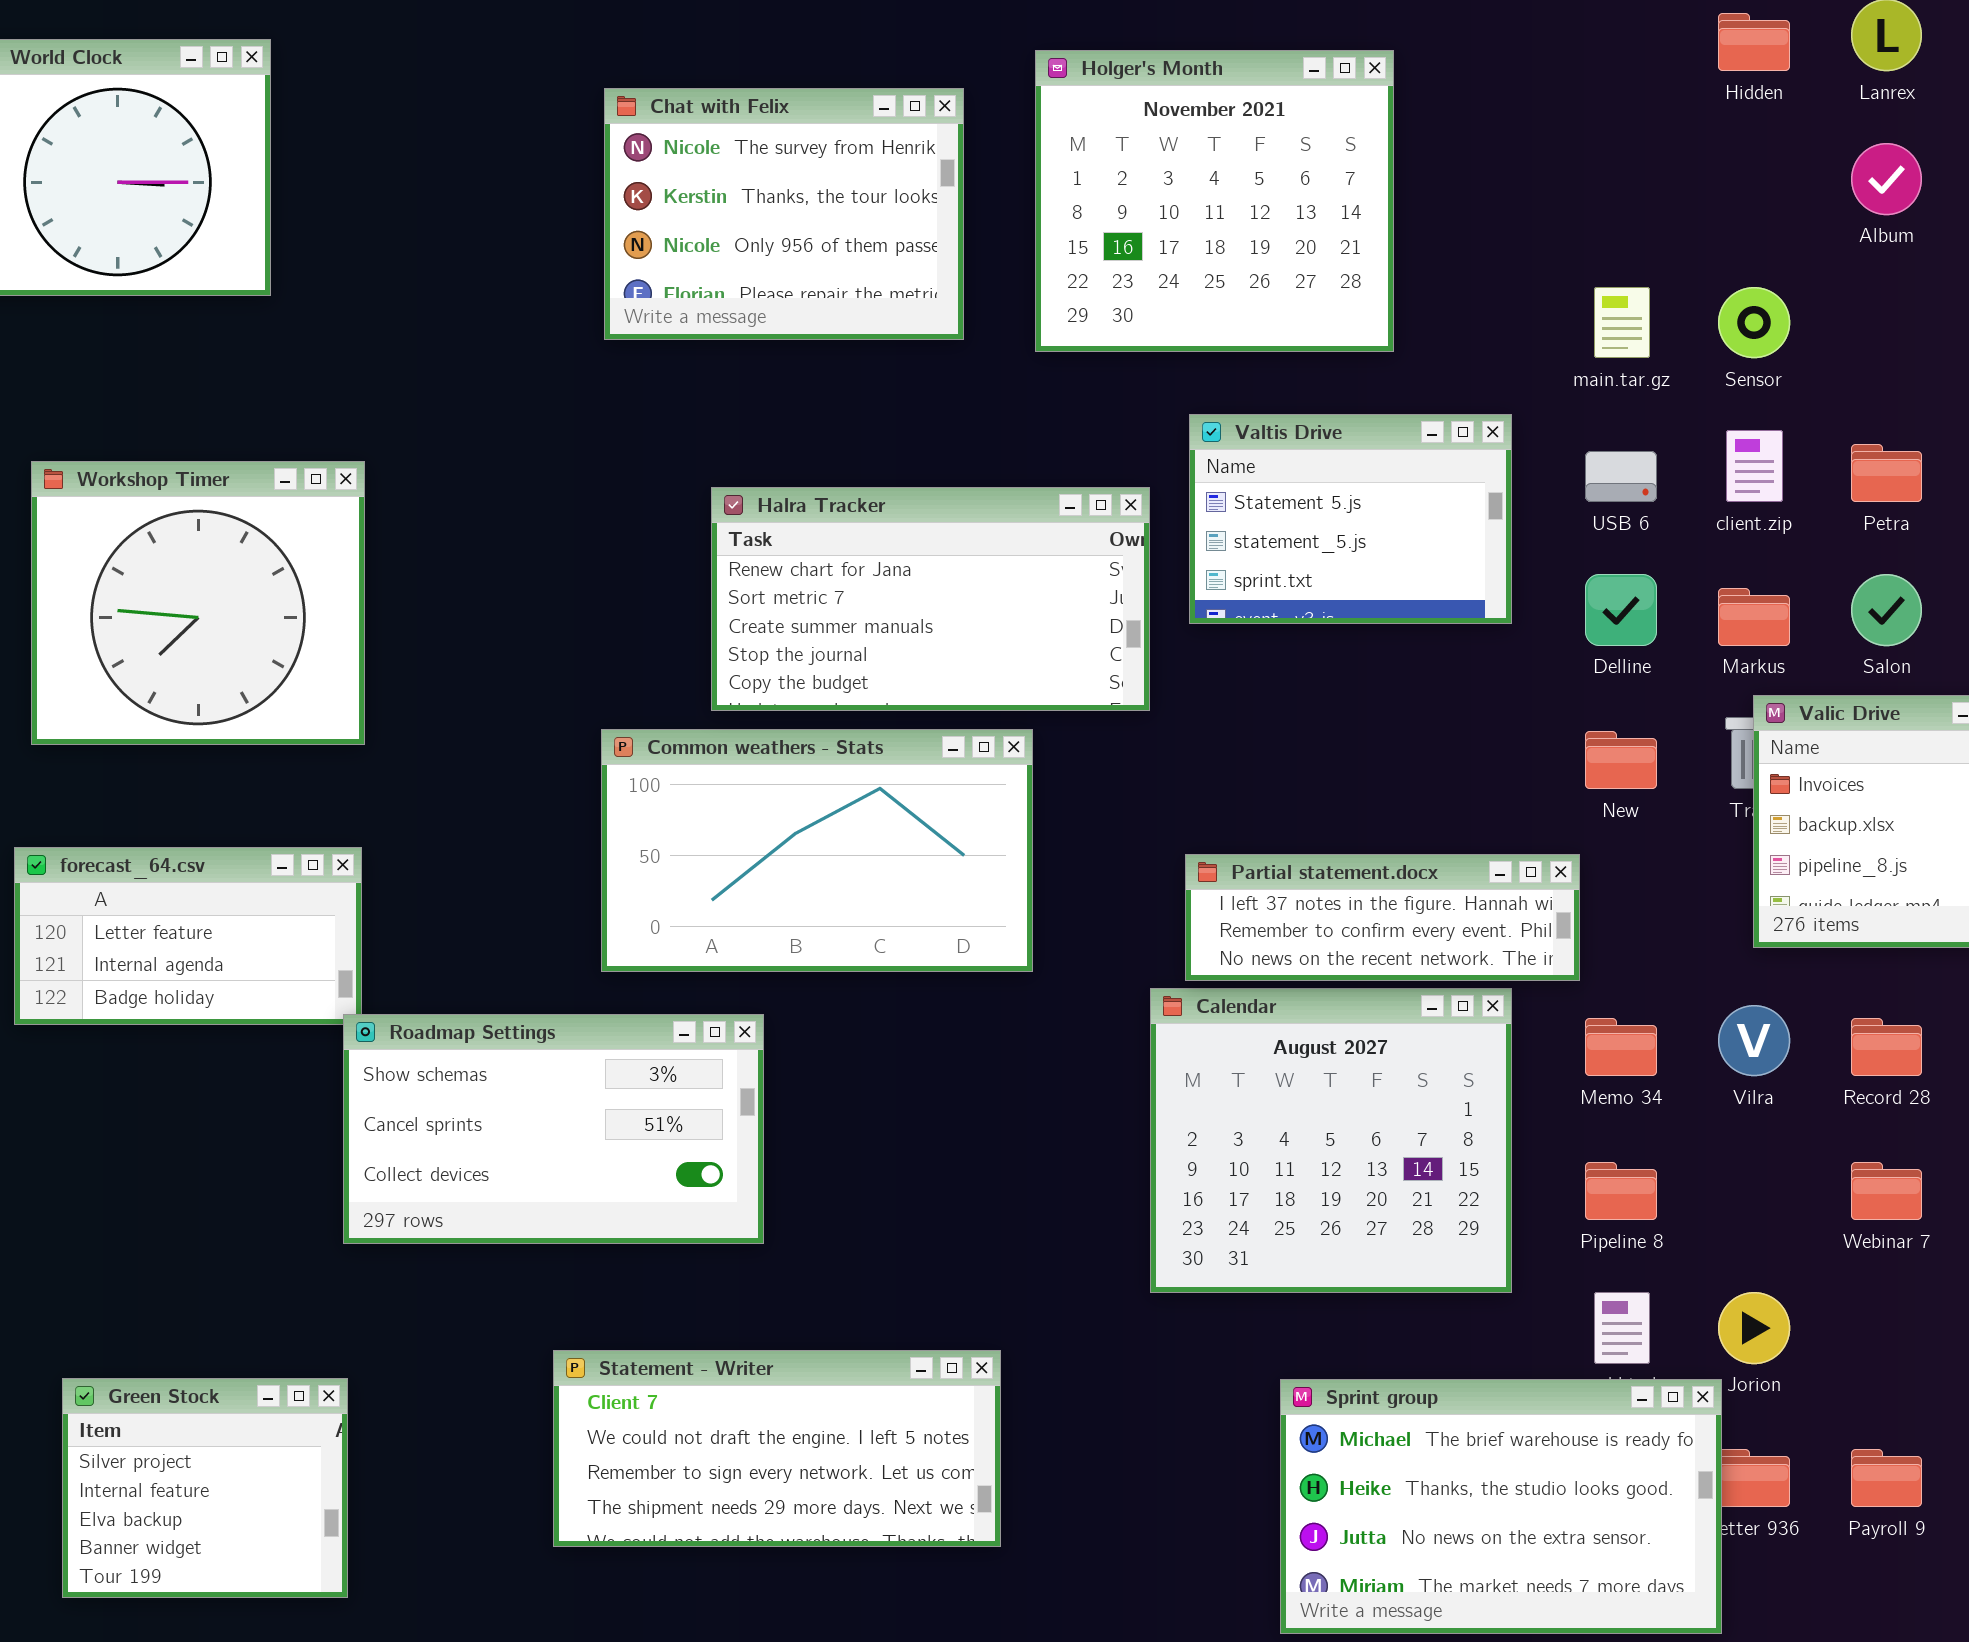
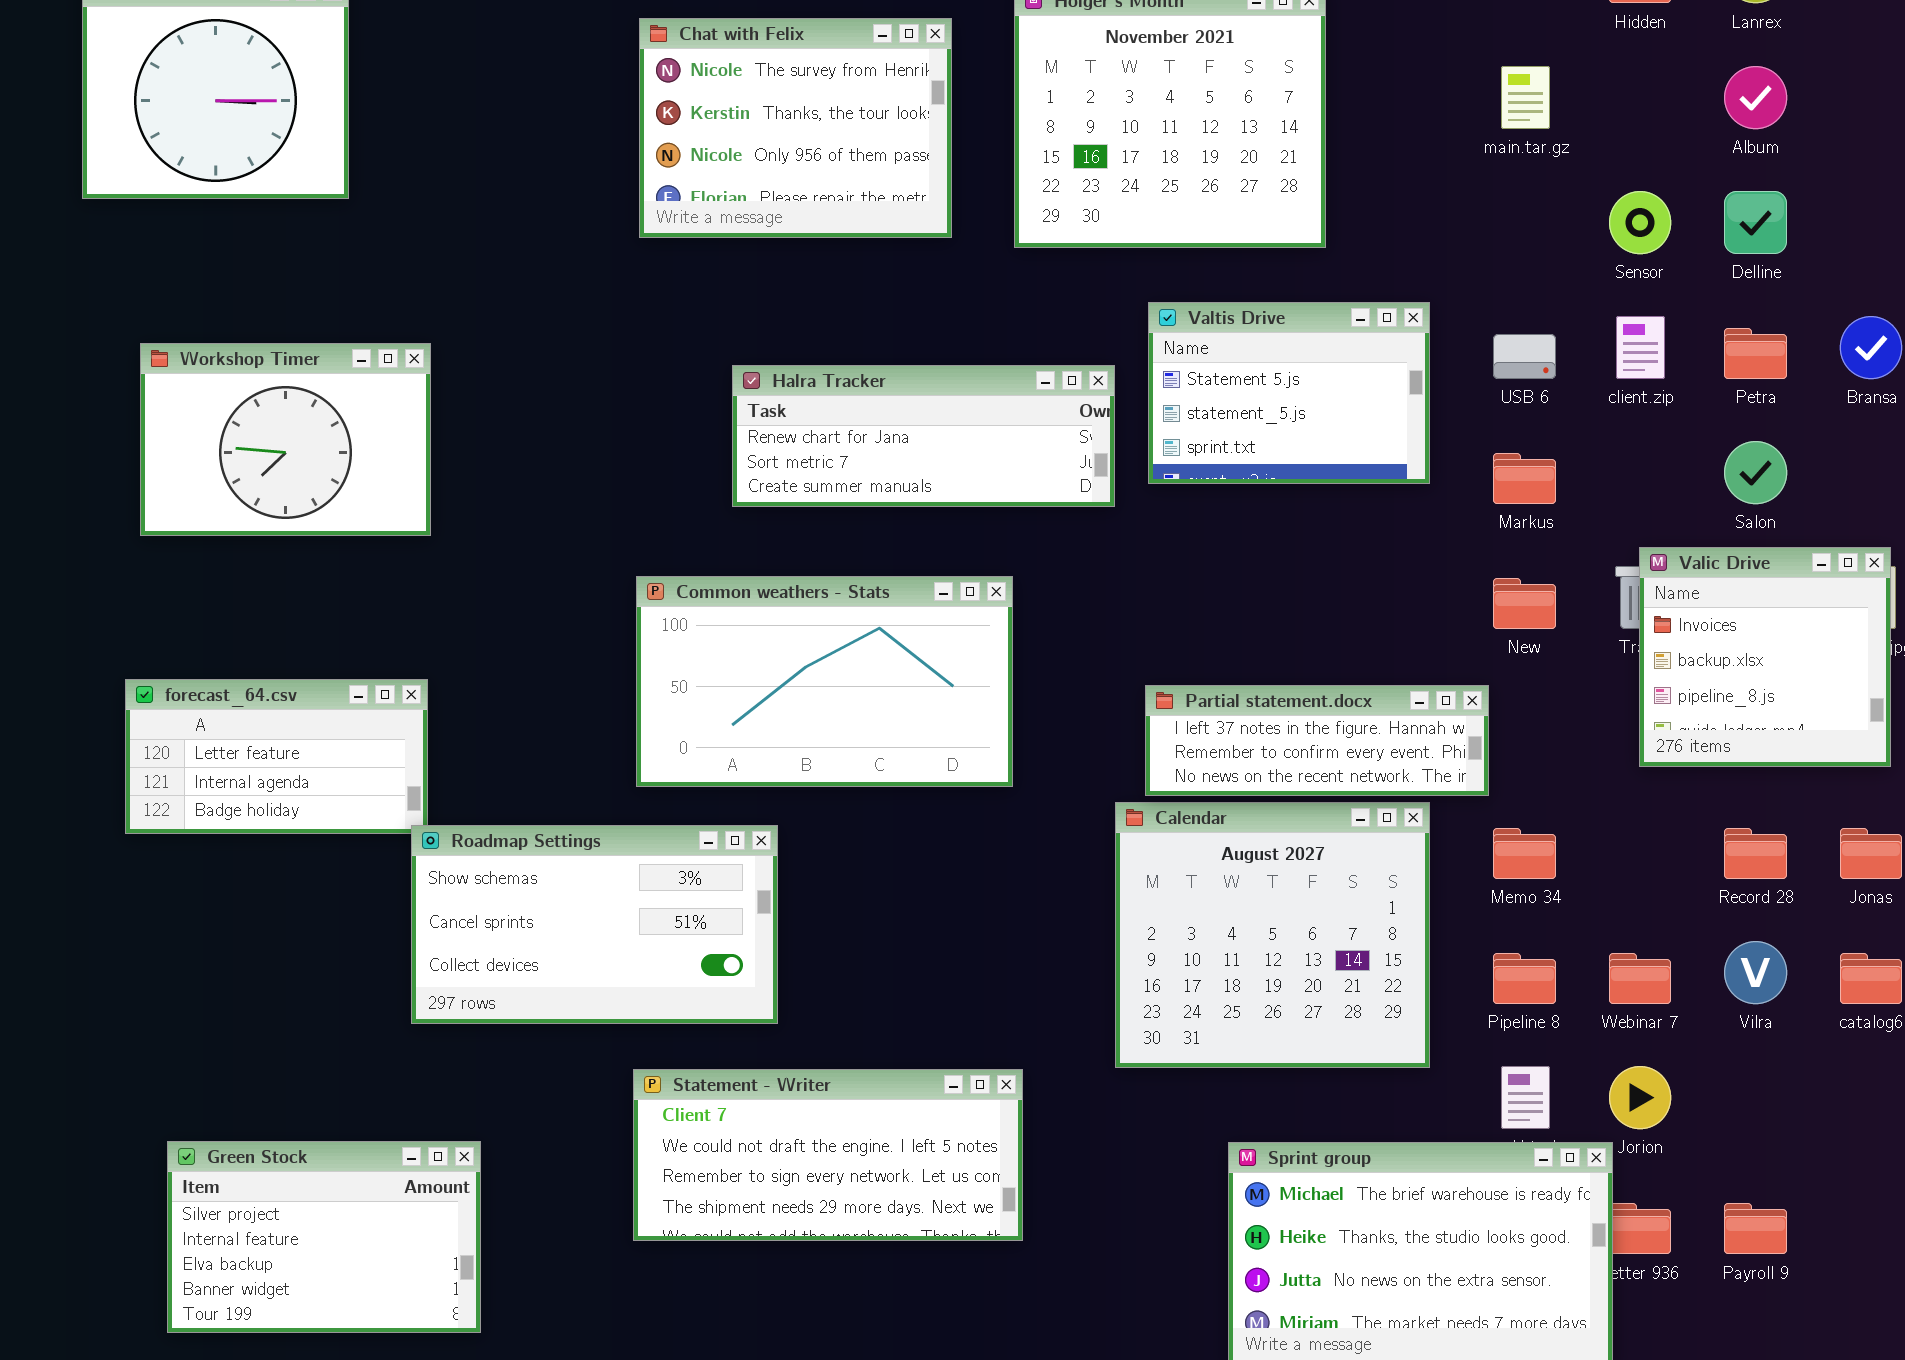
main.tar.gz: [1594,287,1650,358] -> [1501,66,1550,129], moved
Workshop Timer: [31,461,365,745] -> [140,343,431,536], resized
Halra Tracker: [711,487,1150,711] -> [732,365,1115,507], resized
Delline: [1585,574,1657,646] -> [1724,191,1787,254], moved
Markus: [1718,588,1790,646] -> [1493,453,1556,504], moved
Vilra: [1718,1005,1790,1076] -> [1724,941,1787,1004], moved
Webinar 7: [1851,1162,1922,1220] -> [1609,953,1671,1004], moved
Statement - Writer: [553,1350,1001,1547] -> [633,1069,1023,1241], moved
Green Stock: [62,1378,348,1598] -> [167,1141,481,1333], resized

